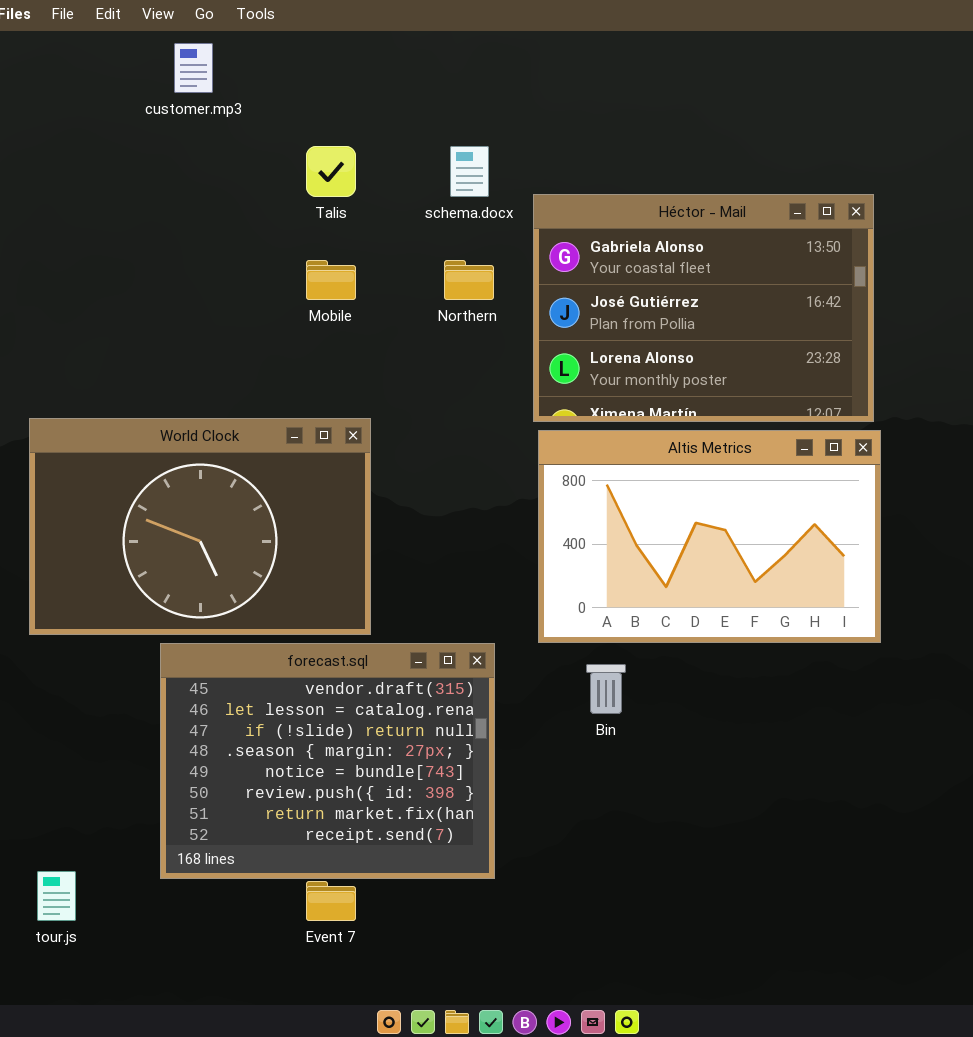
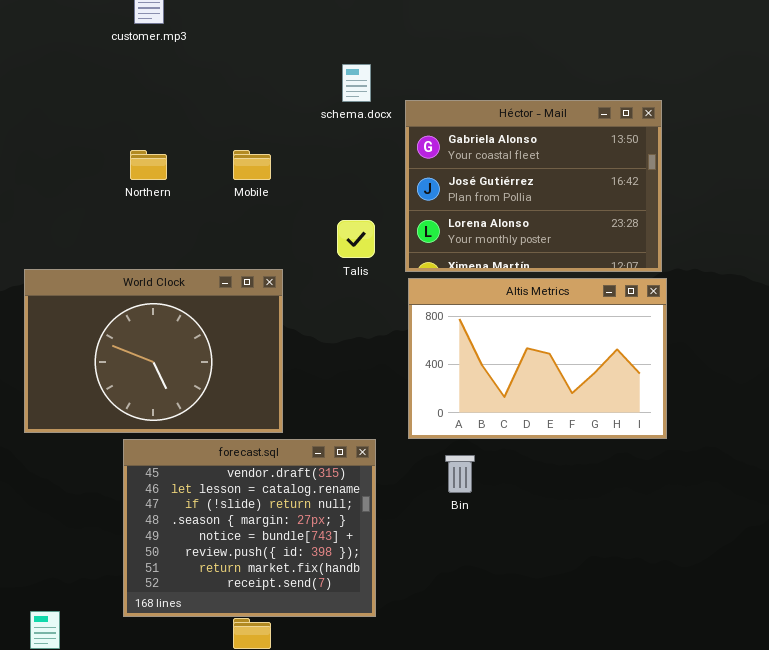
Talis: [306,146,356,197] -> [337,220,375,258], moved
Northern: [444,260,494,300] -> [130,150,167,180], moved

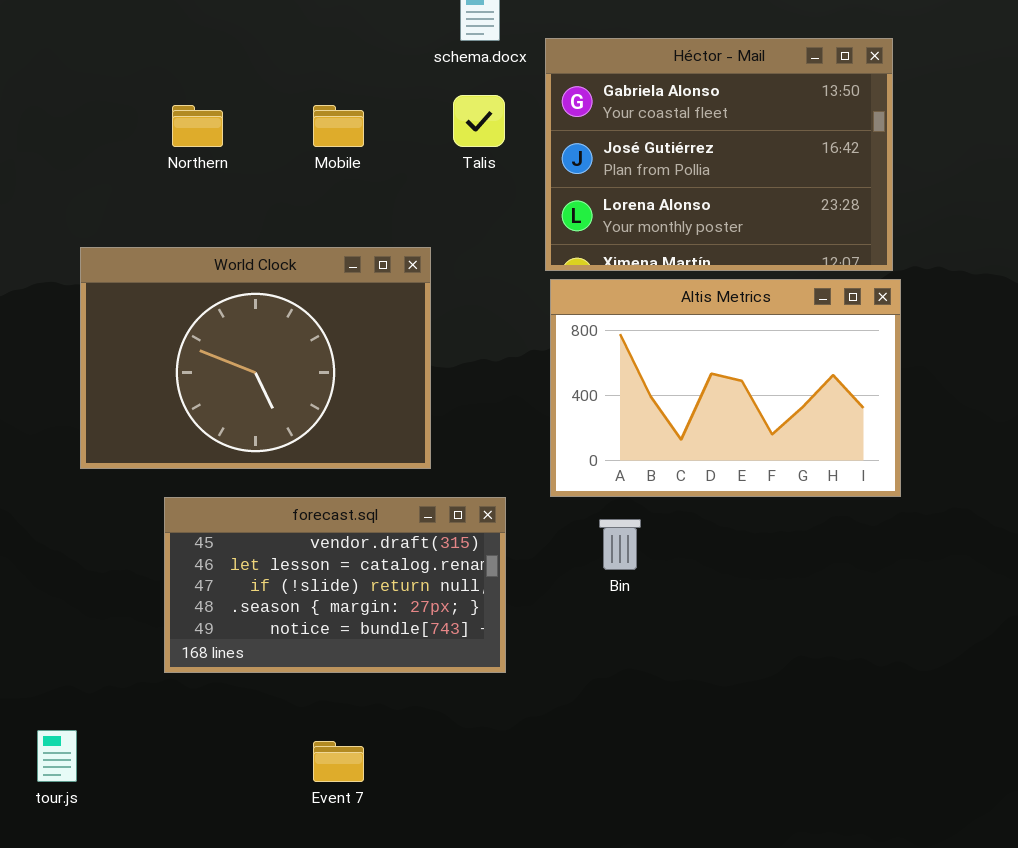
Talis: [337,220,375,258] -> [453,95,505,147], moved
World Clock: [24,269,283,433] -> [80,247,431,469], moved
forecast.sql: [123,439,376,617] -> [164,497,506,673], resized

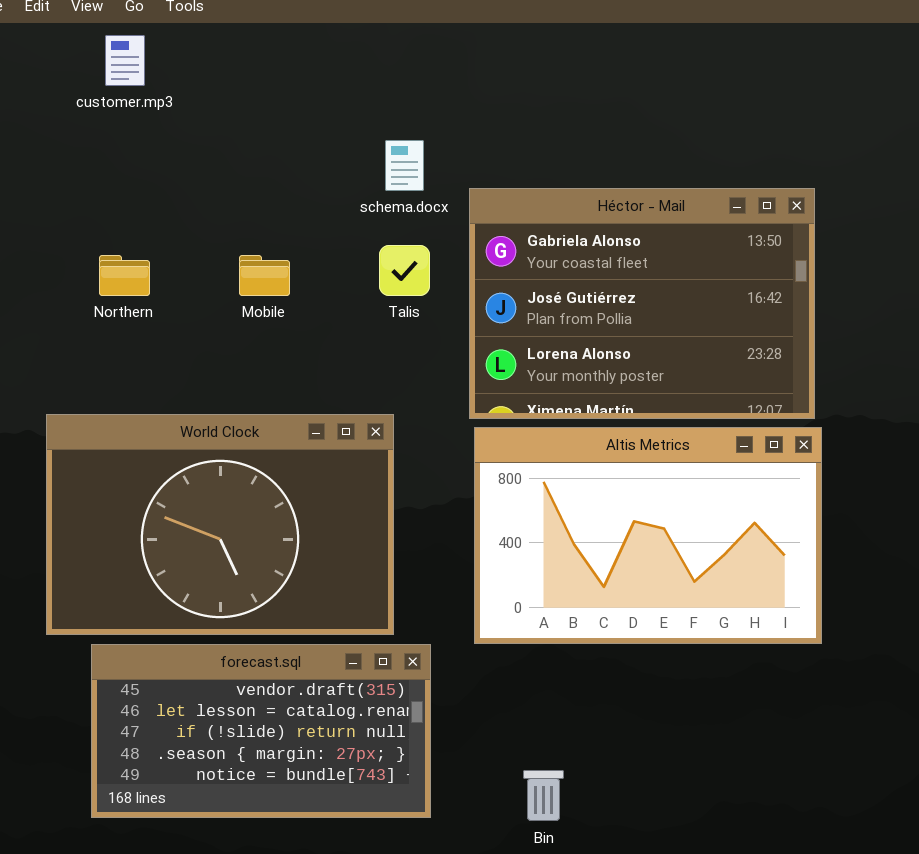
World Clock: [80,247,431,469] -> [46,414,394,635], moved
Bin: [599,519,641,570] -> [523,770,564,821], moved

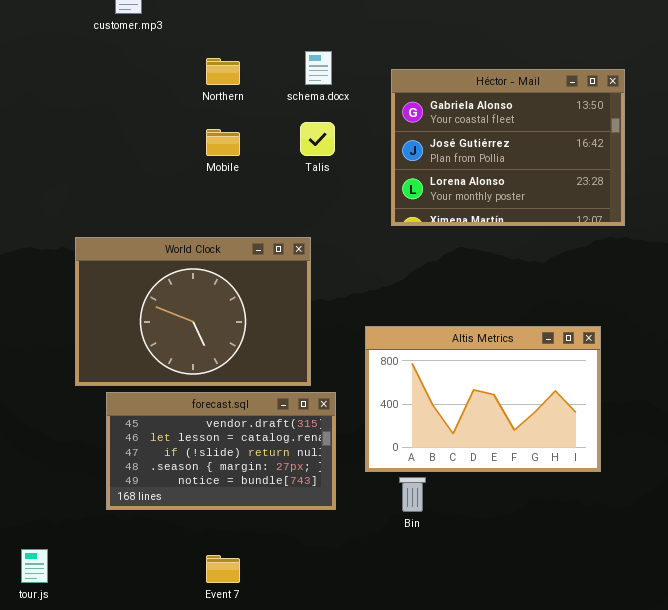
Héctor - Mail: [469,188,815,419] -> [391,69,625,226], moved
Northern: [99,255,150,296] -> [206,58,240,85], moved
Altis Metrics: [474,427,822,644] -> [365,326,601,472], moved

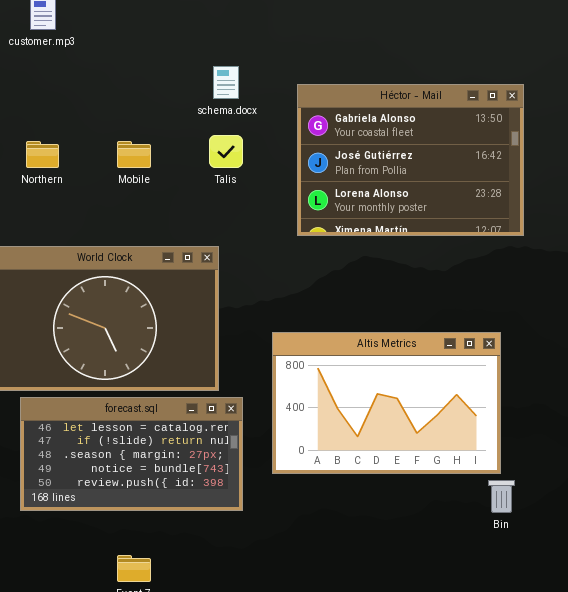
Northern: [206,58,240,85] -> [26,141,59,168], moved
forecast.sql: [106,392,336,510] -> [20,397,243,511], scrolled down 1 row
Bin: [399,477,426,512] -> [488,480,515,513], moved

